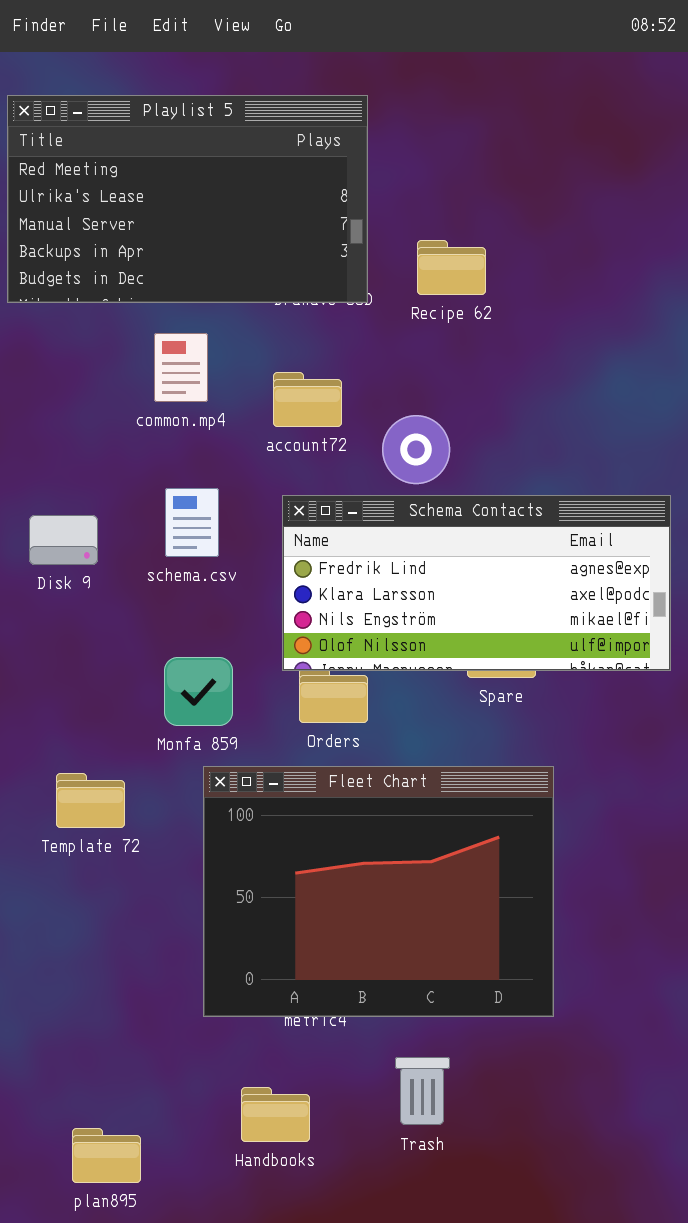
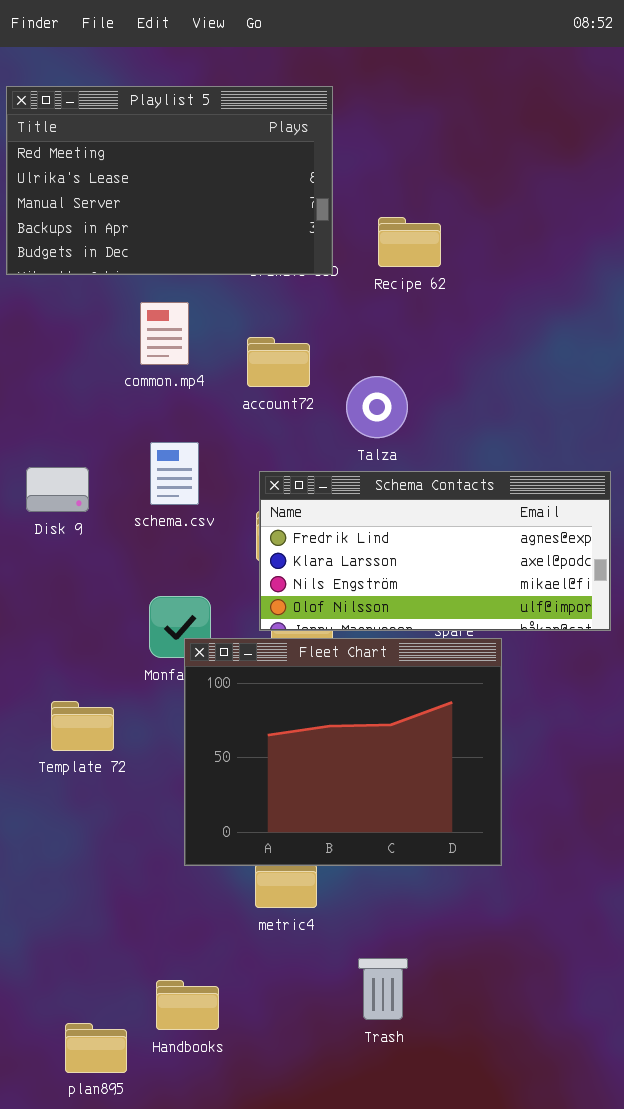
Schema Contacts: [282,495,671,671] -> [259,471,611,631], moved
Fleet Chart: [203,766,554,1017] -> [184,638,502,866], moved
Handbooks: [241,1087,310,1142] -> [156,980,219,1030], moved

